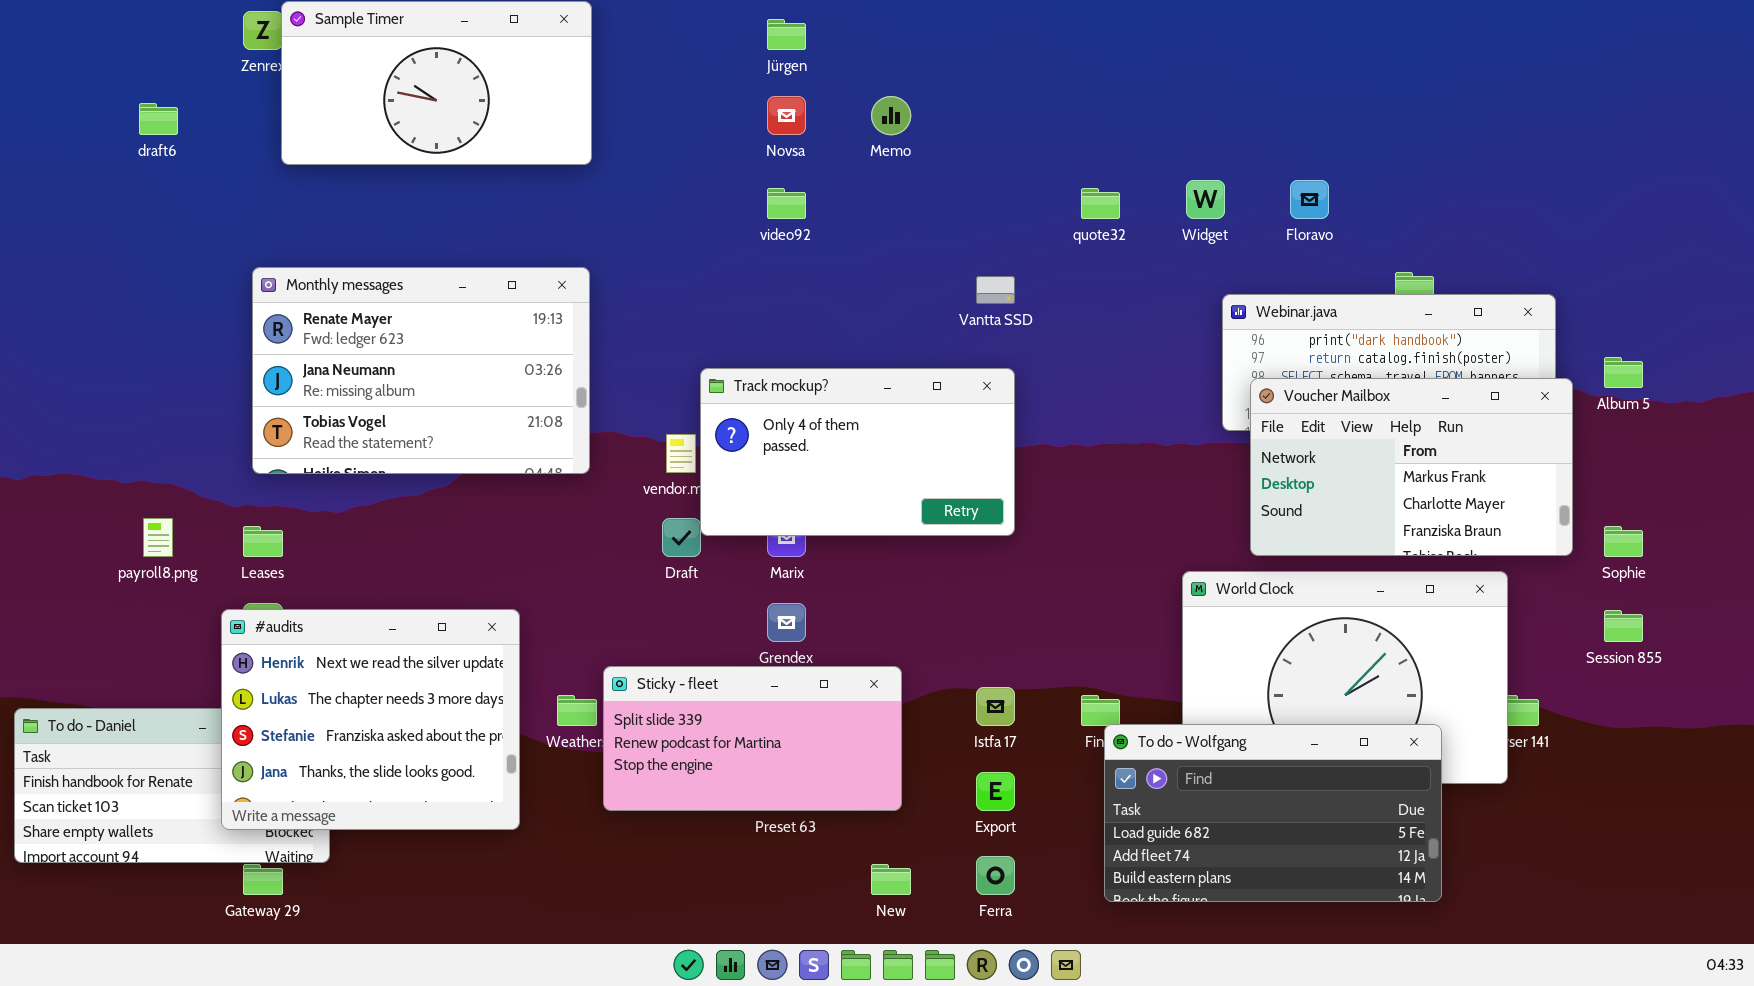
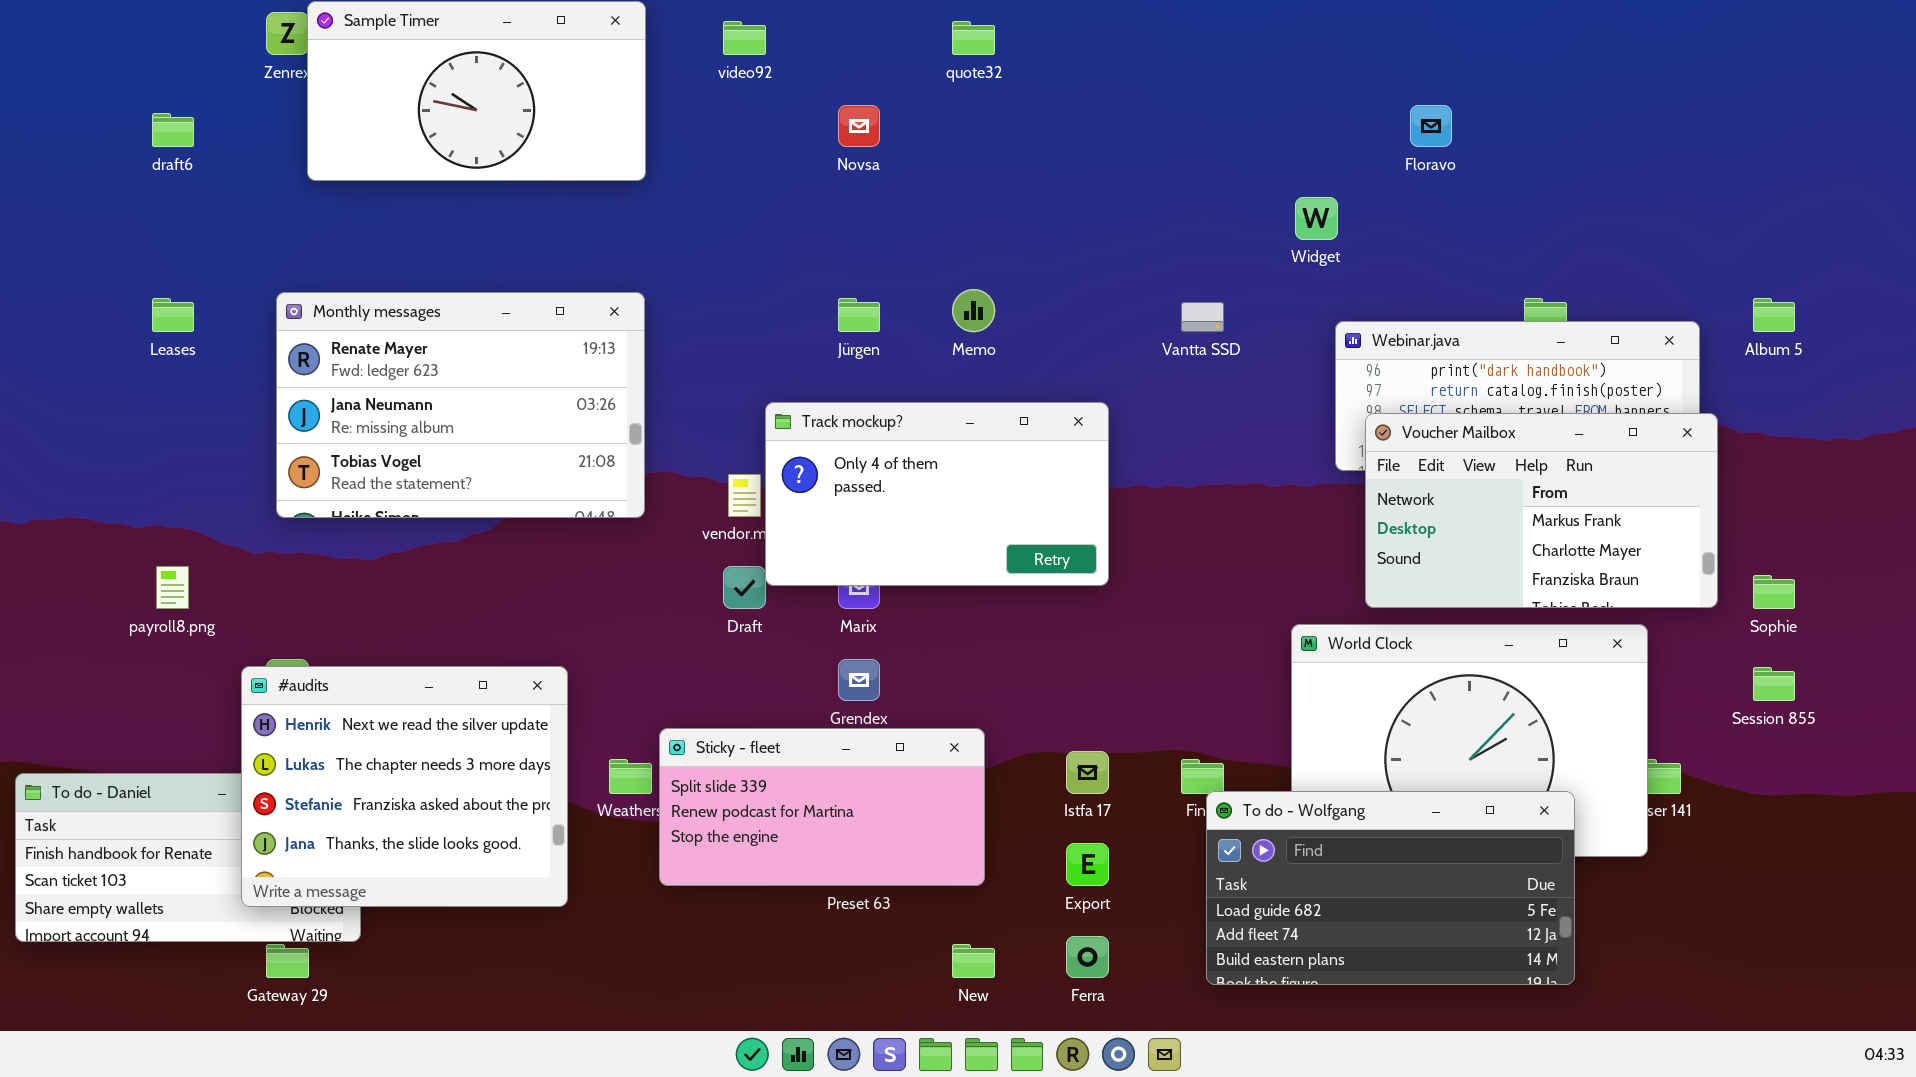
Jürgen: [767,19,806,50] -> [838,298,880,332], moved
Memo: [871,96,911,135] -> [952,289,995,332], moved
Floravo: [1290,180,1329,219] -> [1410,105,1452,147], moved
video92: [767,188,806,219] -> [723,21,766,55], moved
quote32: [1081,188,1120,219] -> [952,21,995,55], moved
Vantta SSD: [976,276,1015,304] -> [1181,302,1224,332], moved
Album 5: [1604,357,1643,388] -> [1753,298,1795,332], moved
Leases: [243,526,283,557] -> [152,298,194,332], moved

